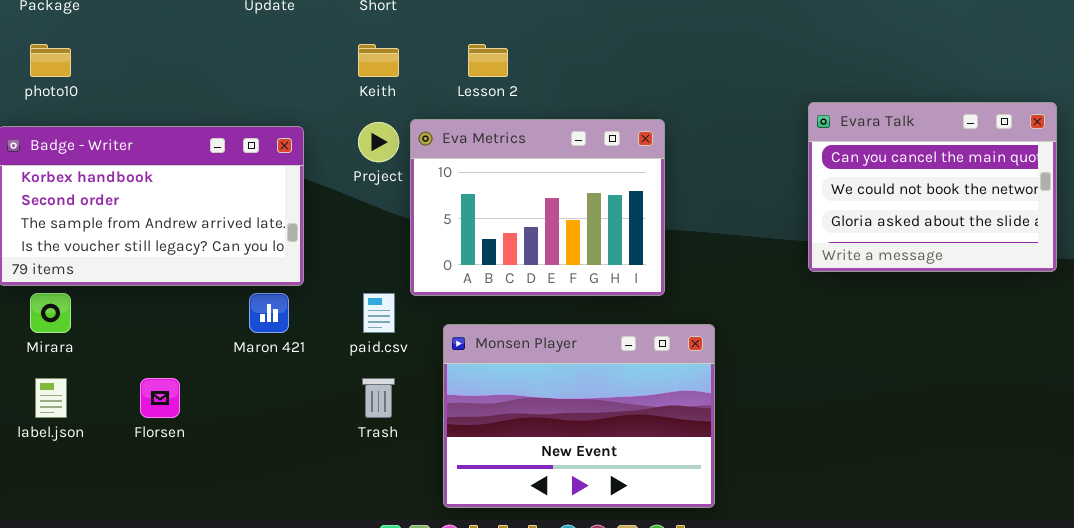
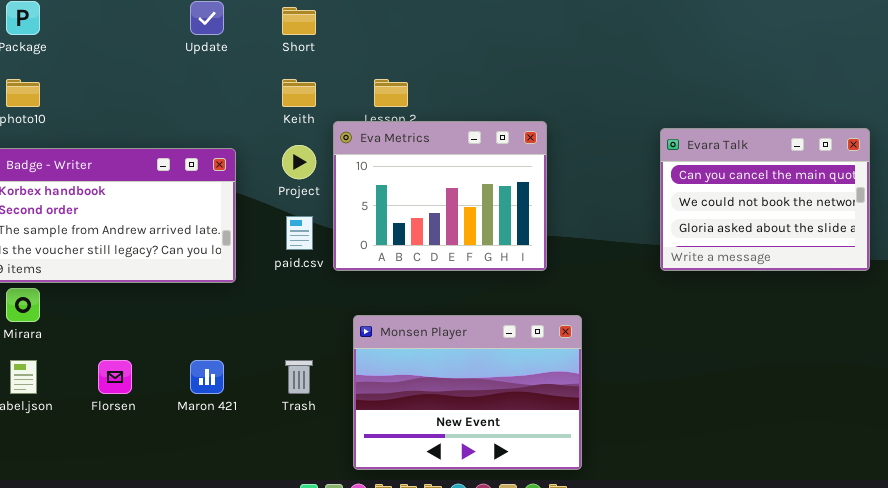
Eva Metrics: [410,119,665,296] -> [333,121,547,271], moved
Maron 421: [249,293,289,333] -> [190,360,224,394], moved
paid.csv: [363,293,395,333] -> [286,216,313,250], moved

